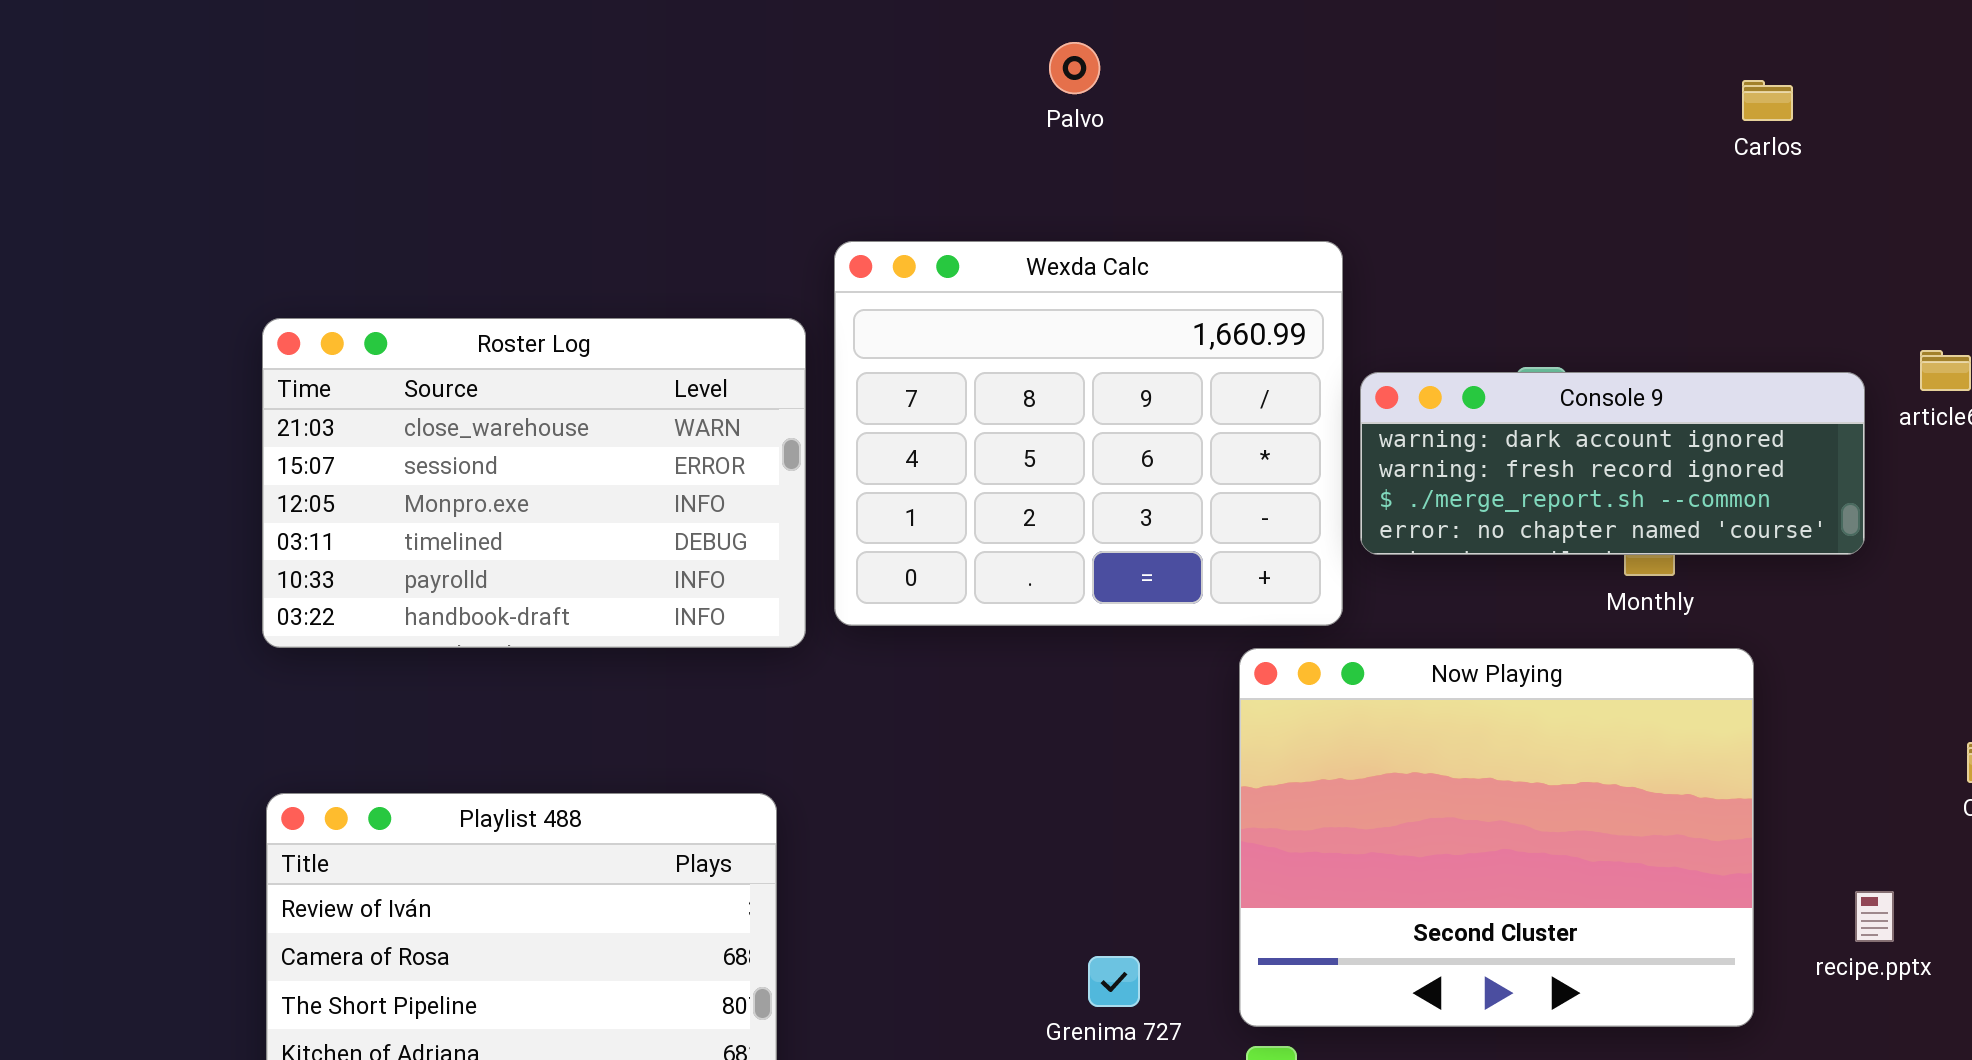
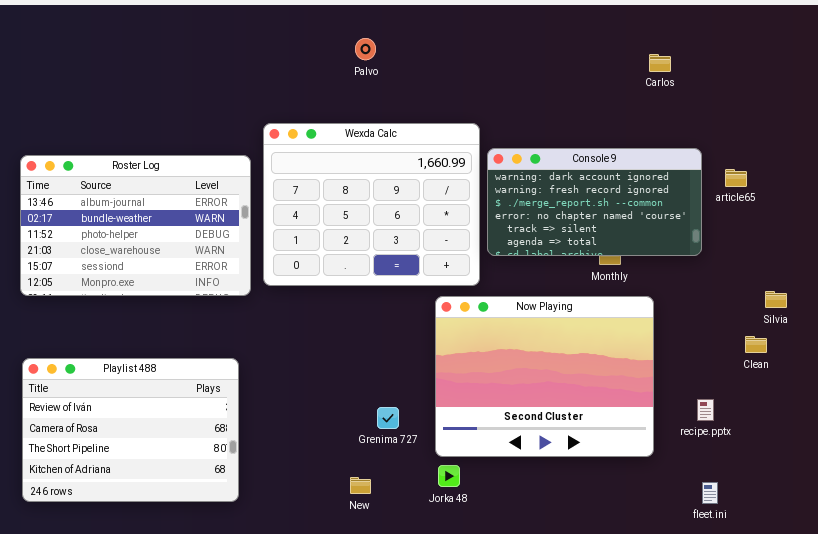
Roster Log: [262,318,806,648] -> [20,155,251,296], scrolled up 3 rows
Console 9: [1360,372,1865,555] -> [487,148,702,256], resized
Grenima 727: [1088,956,1140,1007] -> [377,407,399,429], moved

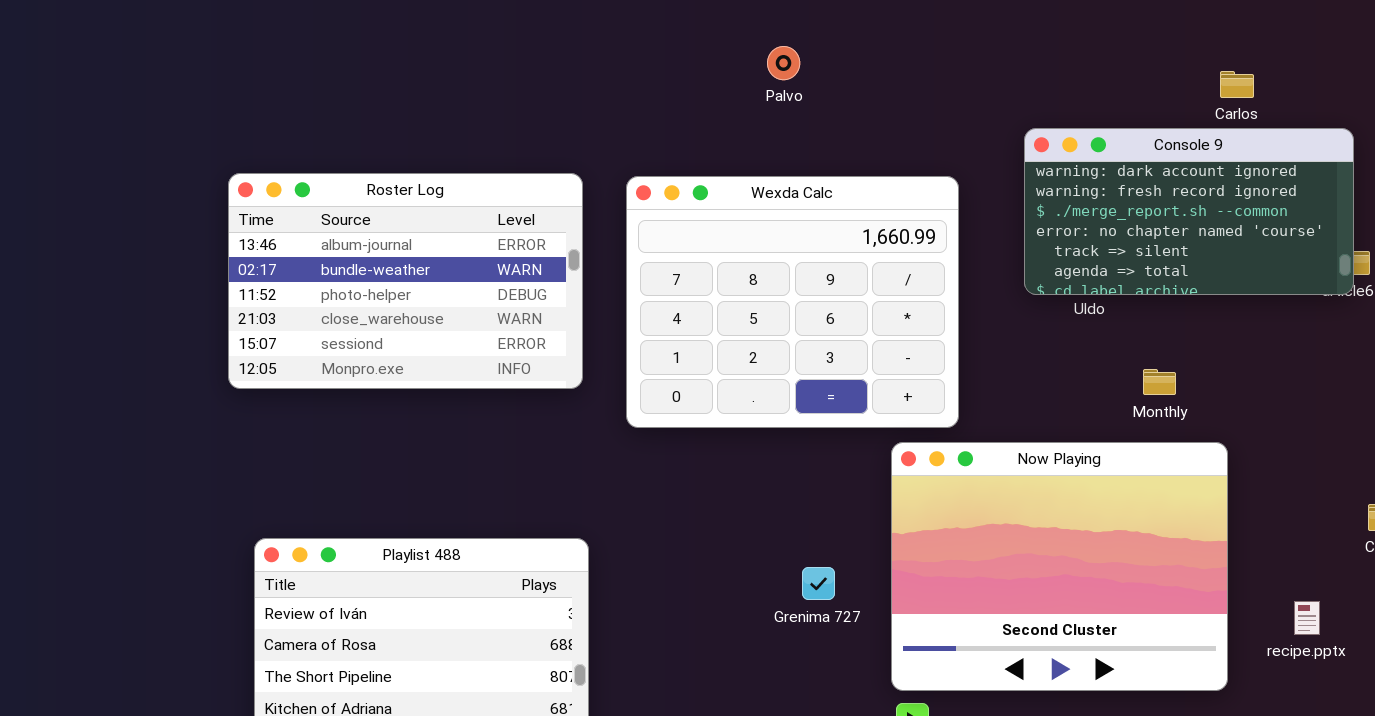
Console 9: [487,148,702,256] -> [1024,128,1354,295], moved
Roster Log: [20,155,251,296] -> [228,173,583,389], moved
Grenima 727: [377,407,399,429] -> [802,567,835,600], moved

